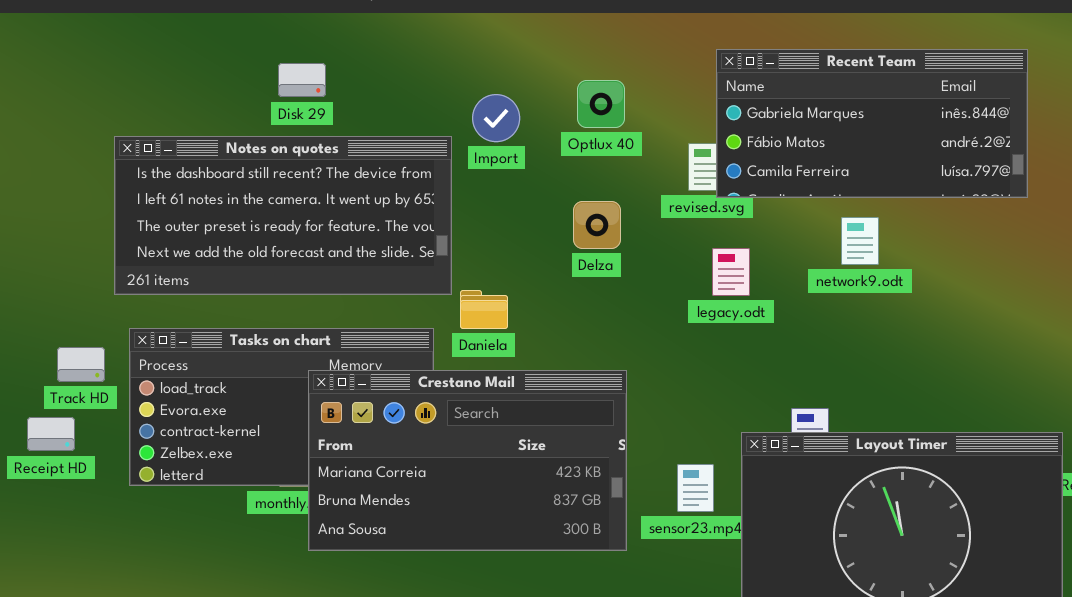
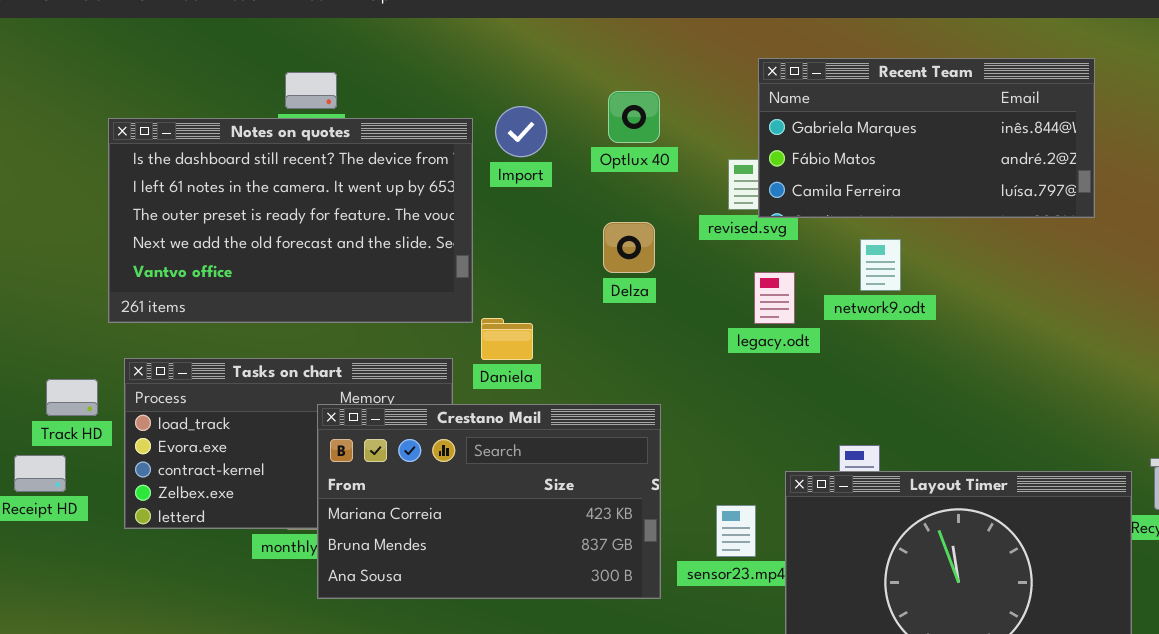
Notes on quotes: [114,136,452,295] -> [108,118,473,323], resized
network9.odt: [841,217,879,265] -> [860,239,901,291], moved

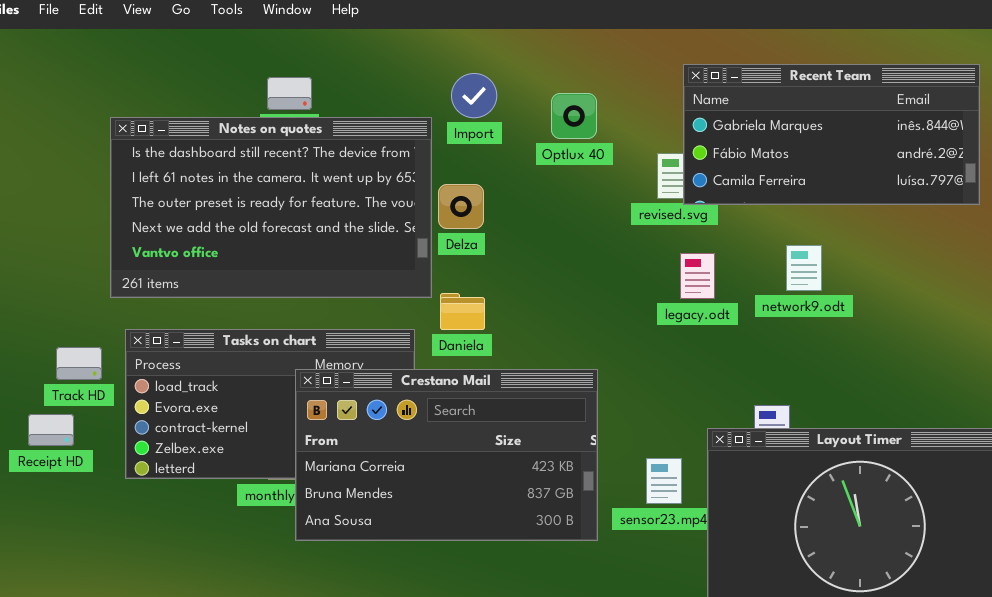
Import: [495,106,547,157] -> [451,73,497,118], moved
Delza: [603,222,655,273] -> [438,184,484,229], moved
network9.odt: [860,239,901,291] -> [786,245,822,291], moved

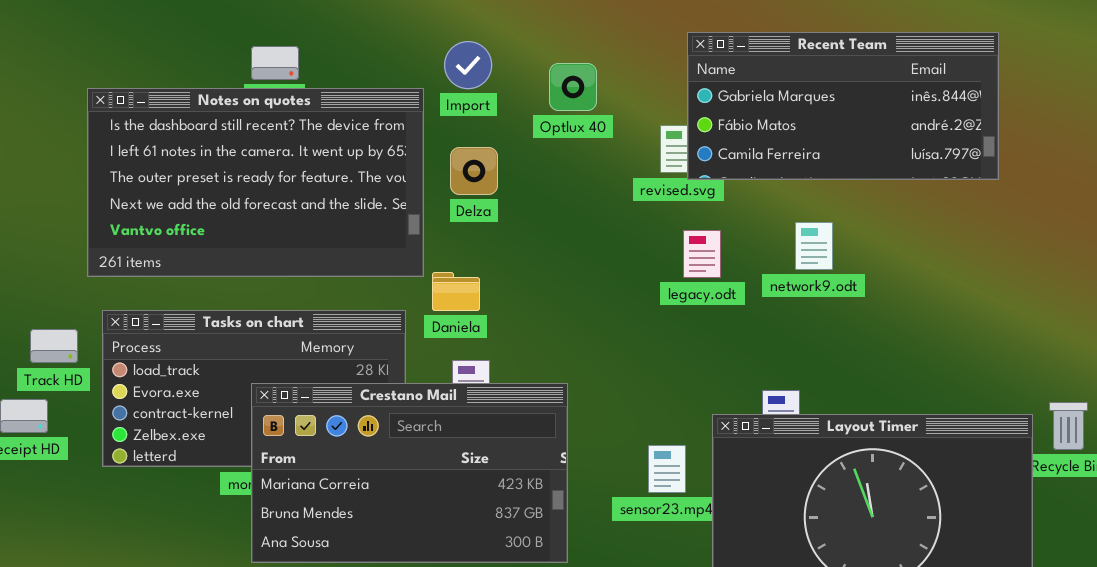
Delza: [438,184,484,229] -> [450,147,498,195], moved
Crestano Mail: [295,369,598,541] -> [251,383,568,563], moved

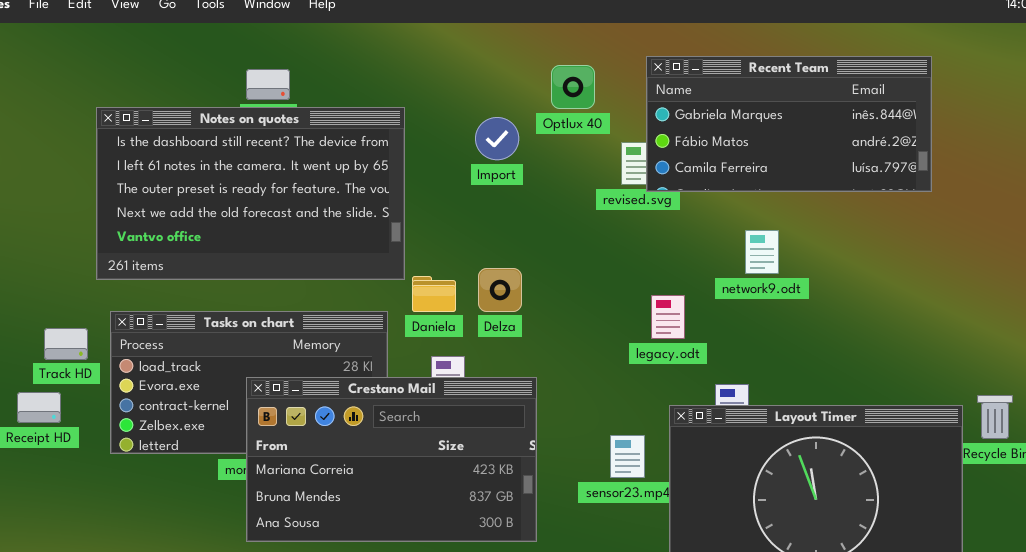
Import: [444,41,492,89] -> [475,117,519,160], moved
Optlux 40: [549,63,597,111] -> [551,65,595,109], moved
Delza: [450,147,498,195] -> [478,268,522,312], moved
legacy.odt: [683,230,721,278] -> [651,295,685,339], moved

